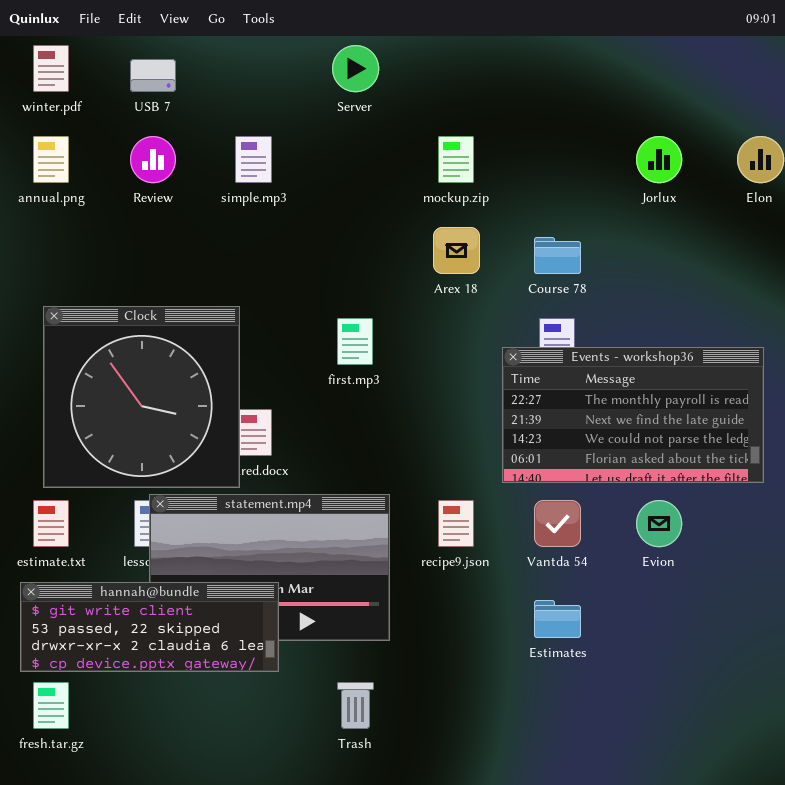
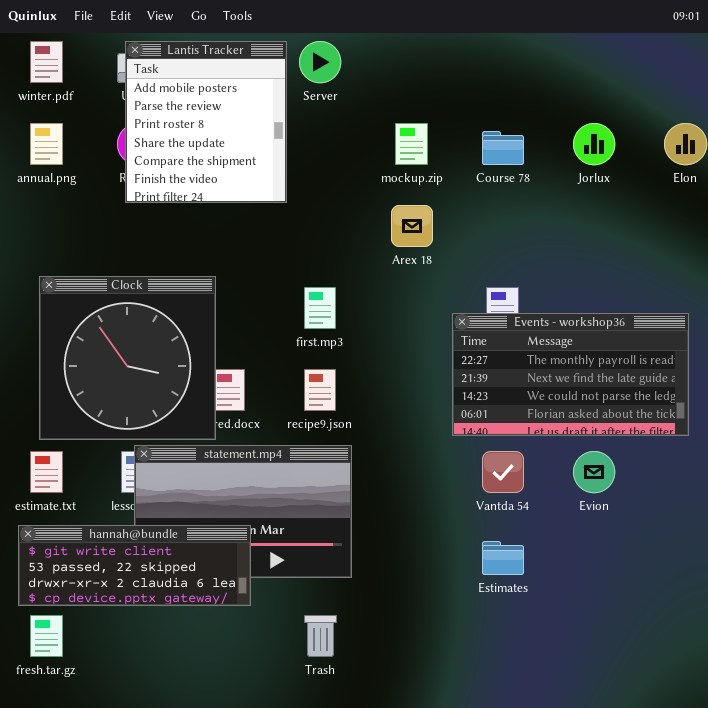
Lantis Tracker: none -> [125,41,287,203], opened
Course 78: [534,237,581,274] -> [482,131,524,165], moved
recipe9.json: [438,500,474,547] -> [304,369,336,411], moved

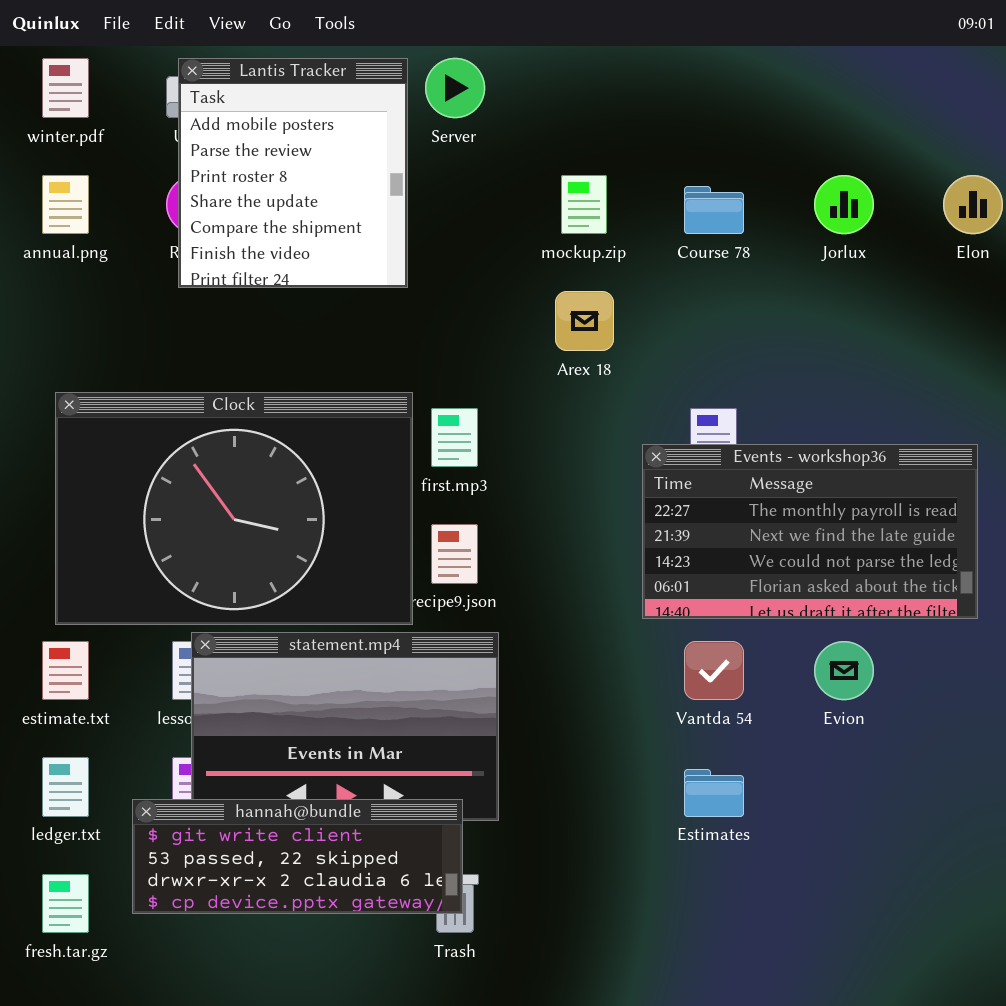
Clock: [39,276,216,440] -> [55,392,413,625], resized
hannah@bundle: [18,525,251,606] -> [132,799,463,914], moved

